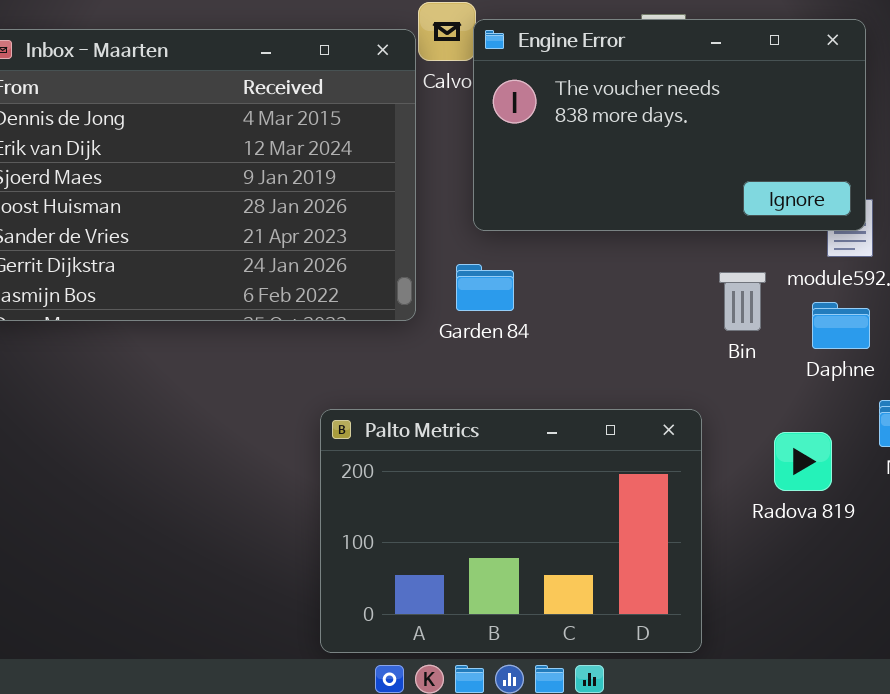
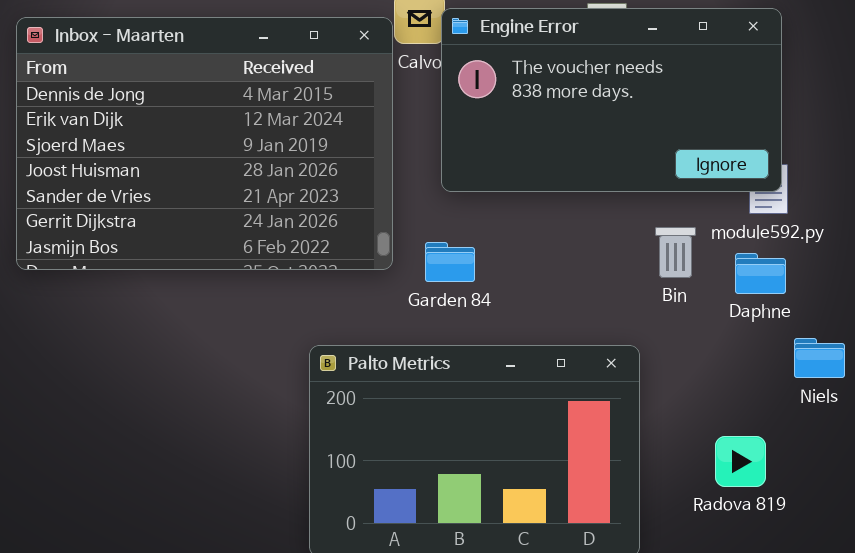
Garden 84: [456,264,514,311] -> [425,242,475,282], moved
Radova 819: [774,432,832,491] -> [715,436,766,487], moved

